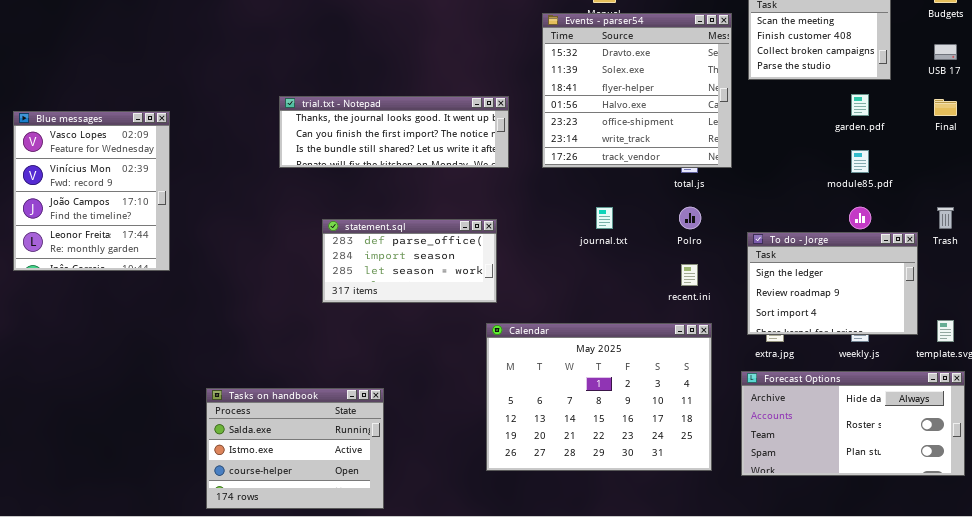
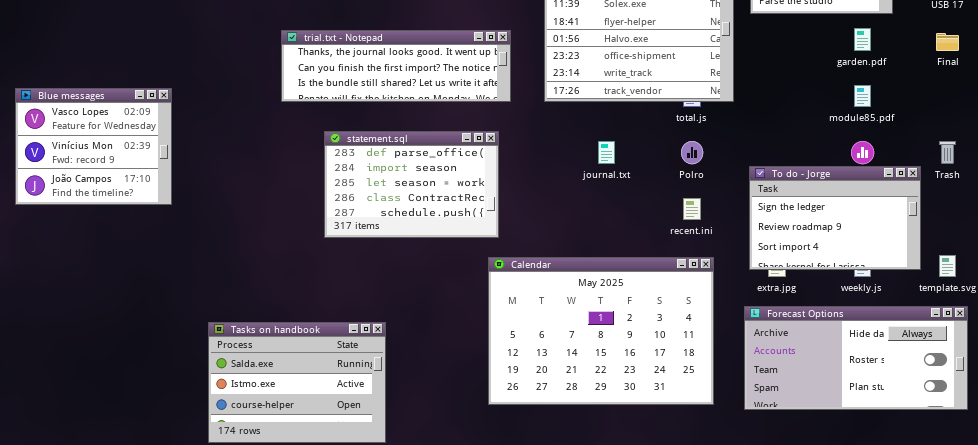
Blue messages: [13,111,170,271] -> [15,88,172,205], resized
statement.sql: [322,219,497,303] -> [324,131,499,238], resized

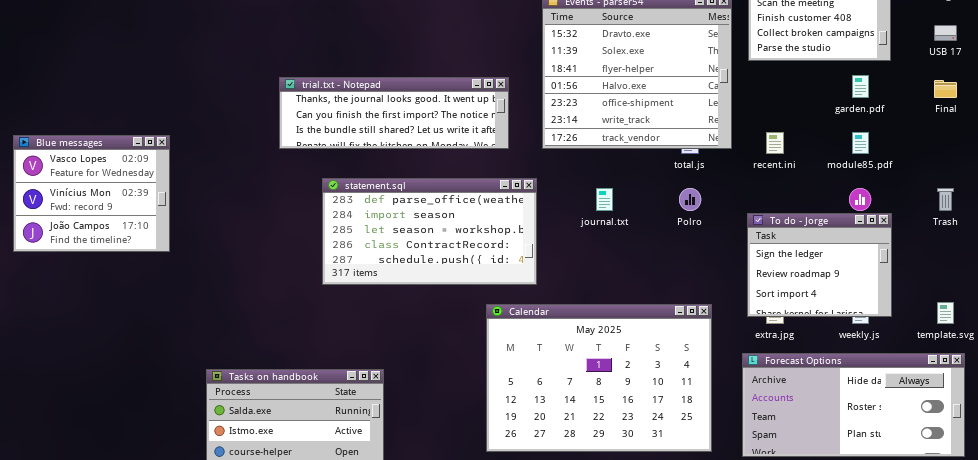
statement.sql: [324,131,499,238] -> [322,178,537,285], resized
To do - Jorge: [749,166,921,270] -> [747,213,892,317], resized
recent.ini: [683,198,701,220] -> [766,132,784,154], moved

